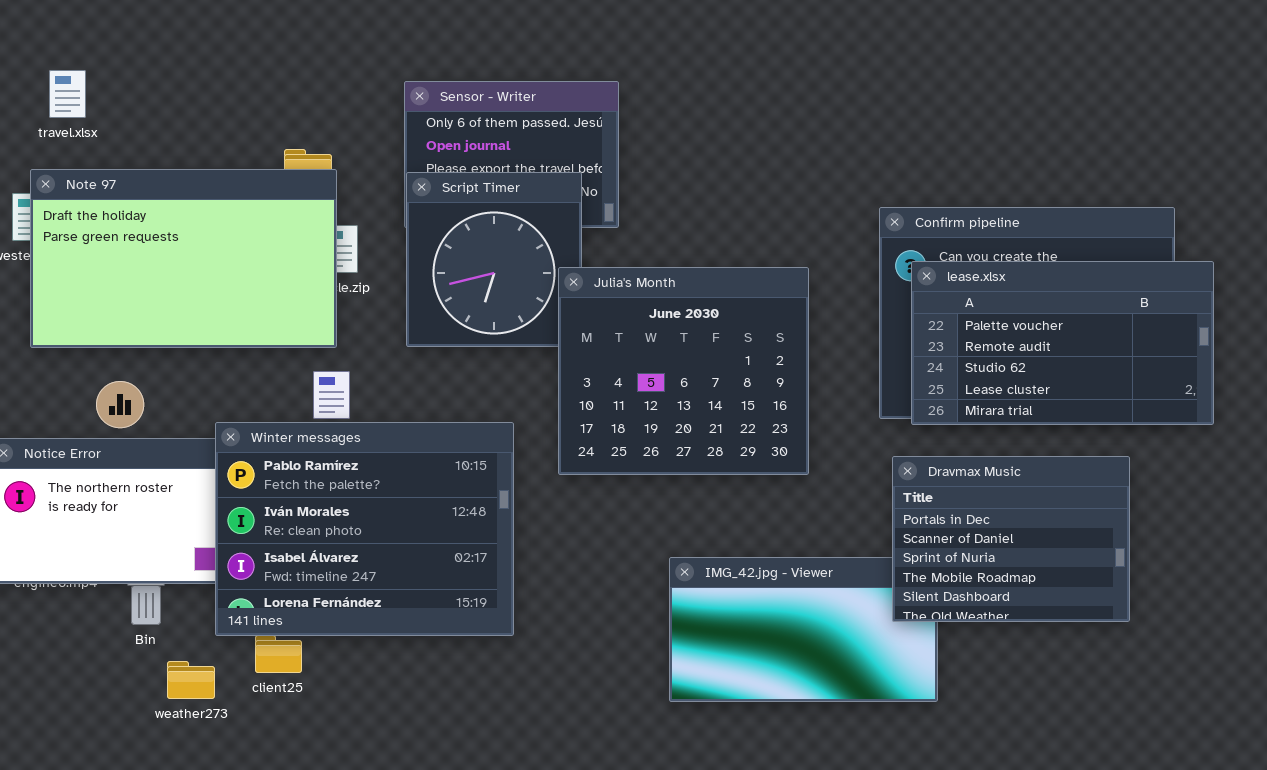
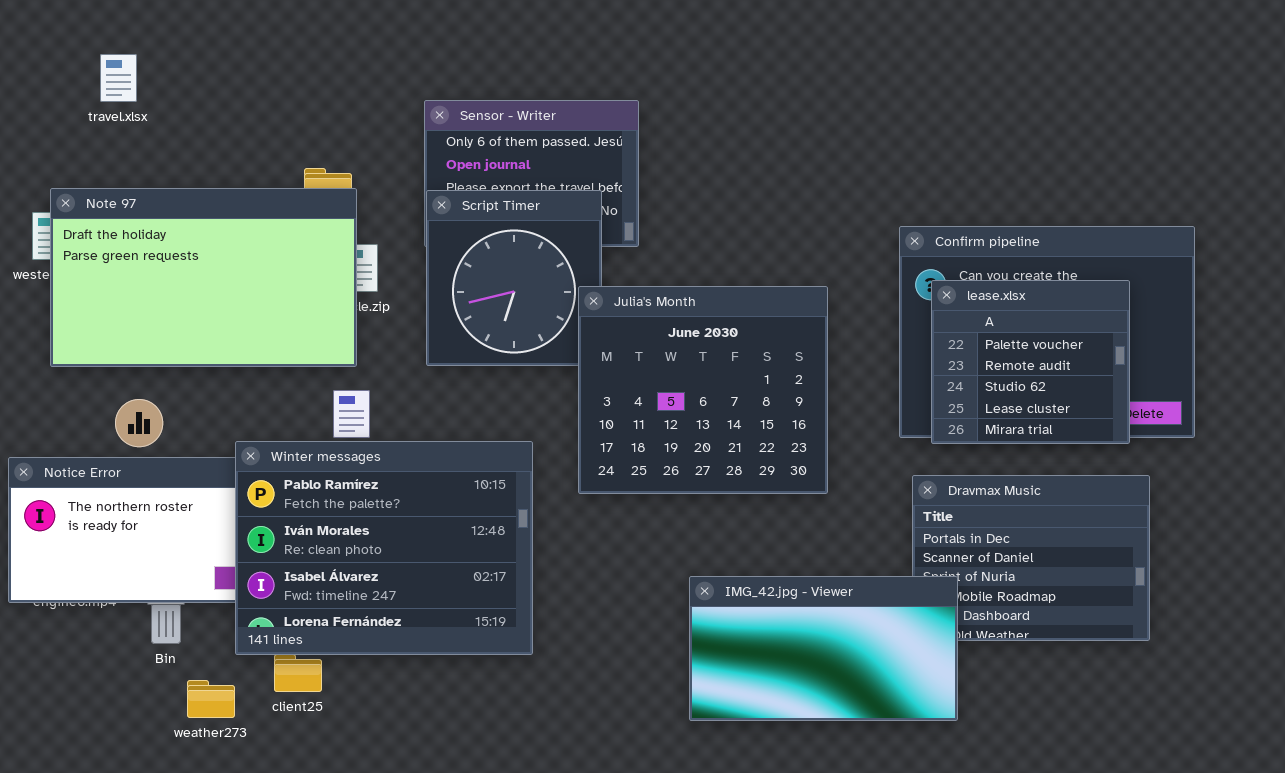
travel.xlsx: [49,70,86,118] -> [100,54,137,102], moved
lease.xlsx: [911,261,1214,425] -> [931,280,1130,444], resized
IMG_42.jpg - Viewer: [669,557,938,702] -> [689,576,958,721], raised

